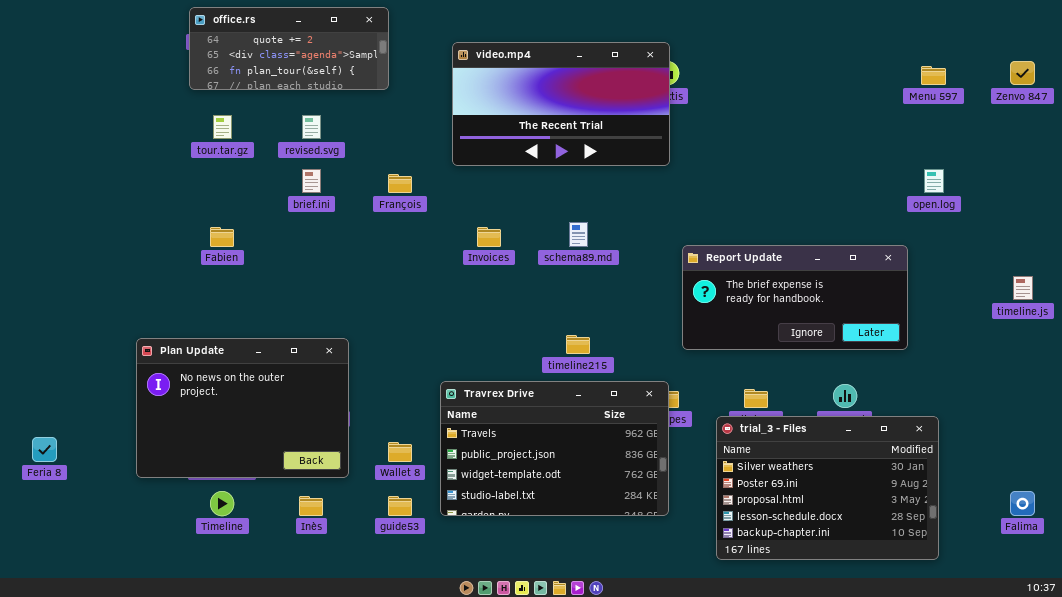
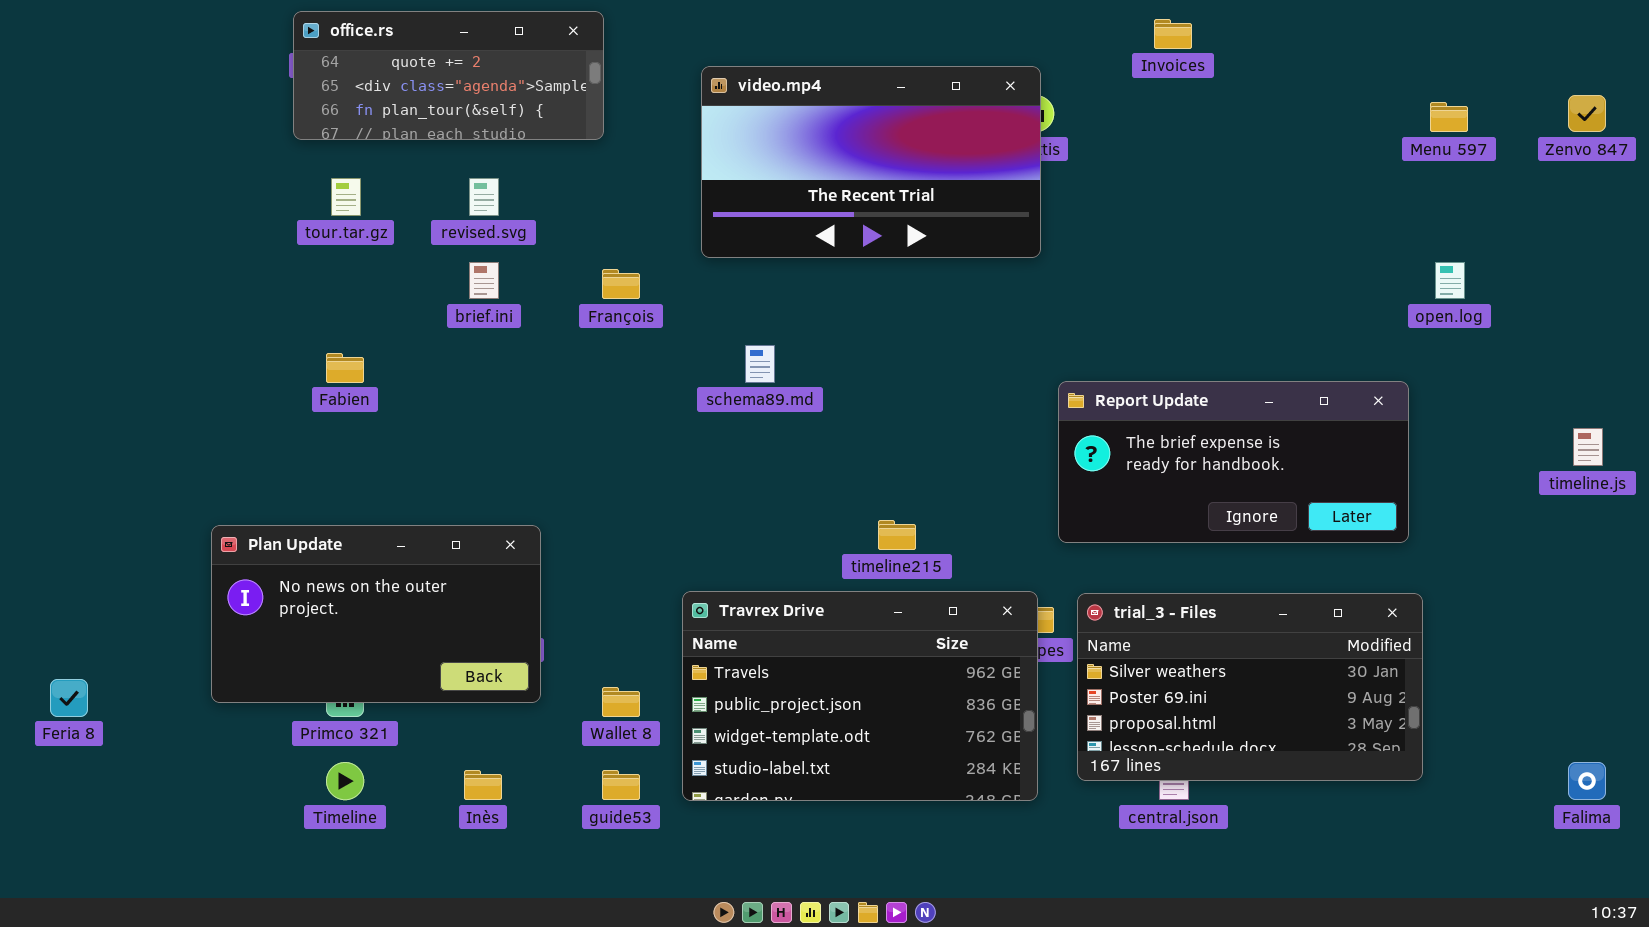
schema89.md: [569,222,588,247] -> [745,345,775,383], moved
Invoices: [477,227,501,247] -> [1154,19,1192,49], moved
Plan Update: [136,338,349,478] -> [211,525,541,703], resized
trial_3 - Files: [716,416,939,560] -> [1077,593,1423,781], moved, resized

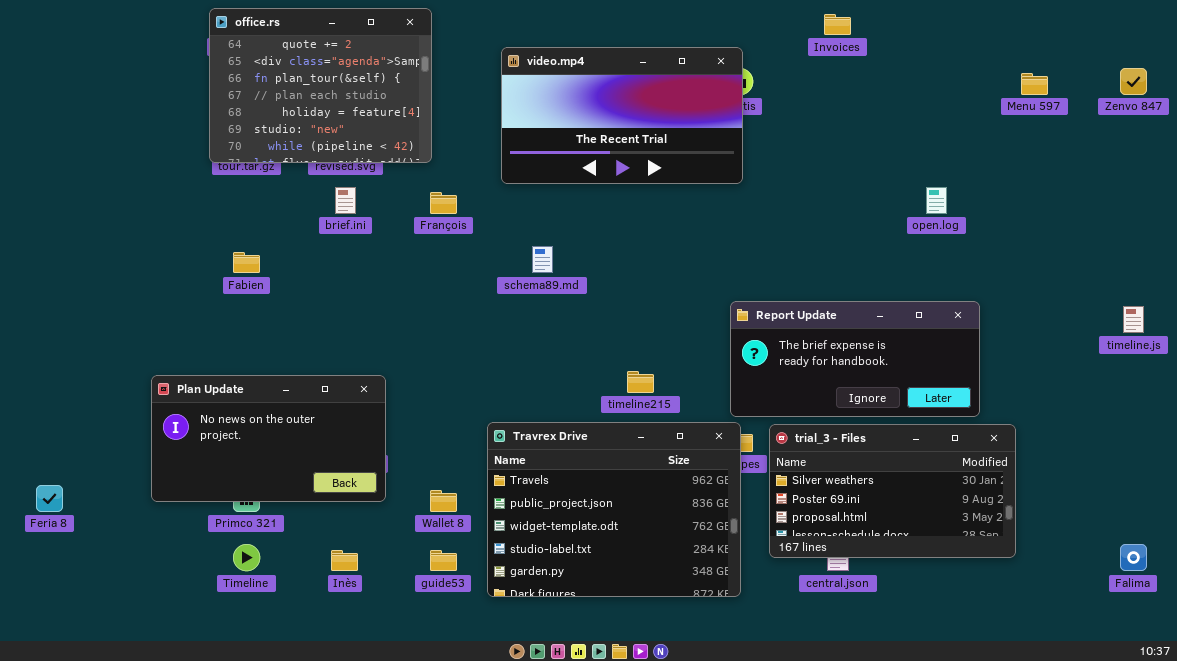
office.rs: [293,11,604,140] -> [209,8,432,163], resized
open.log: [1435,262,1465,299] -> [926,187,947,214], moved
Report Update: [1058,381,1409,543] -> [730,301,980,417], moved
Travrex Drive: [682,591,1038,801] -> [487,422,741,597], resized

